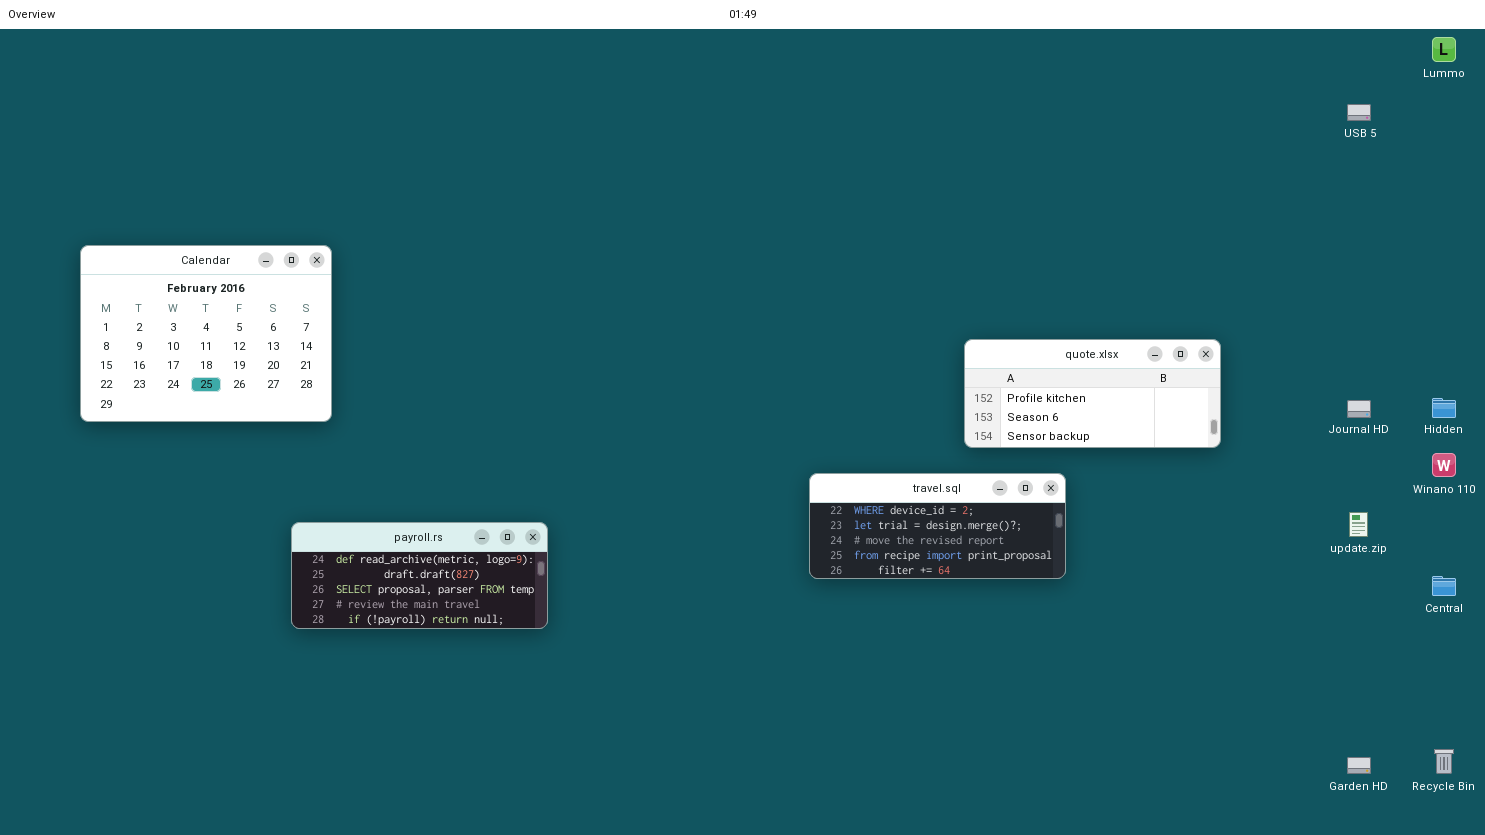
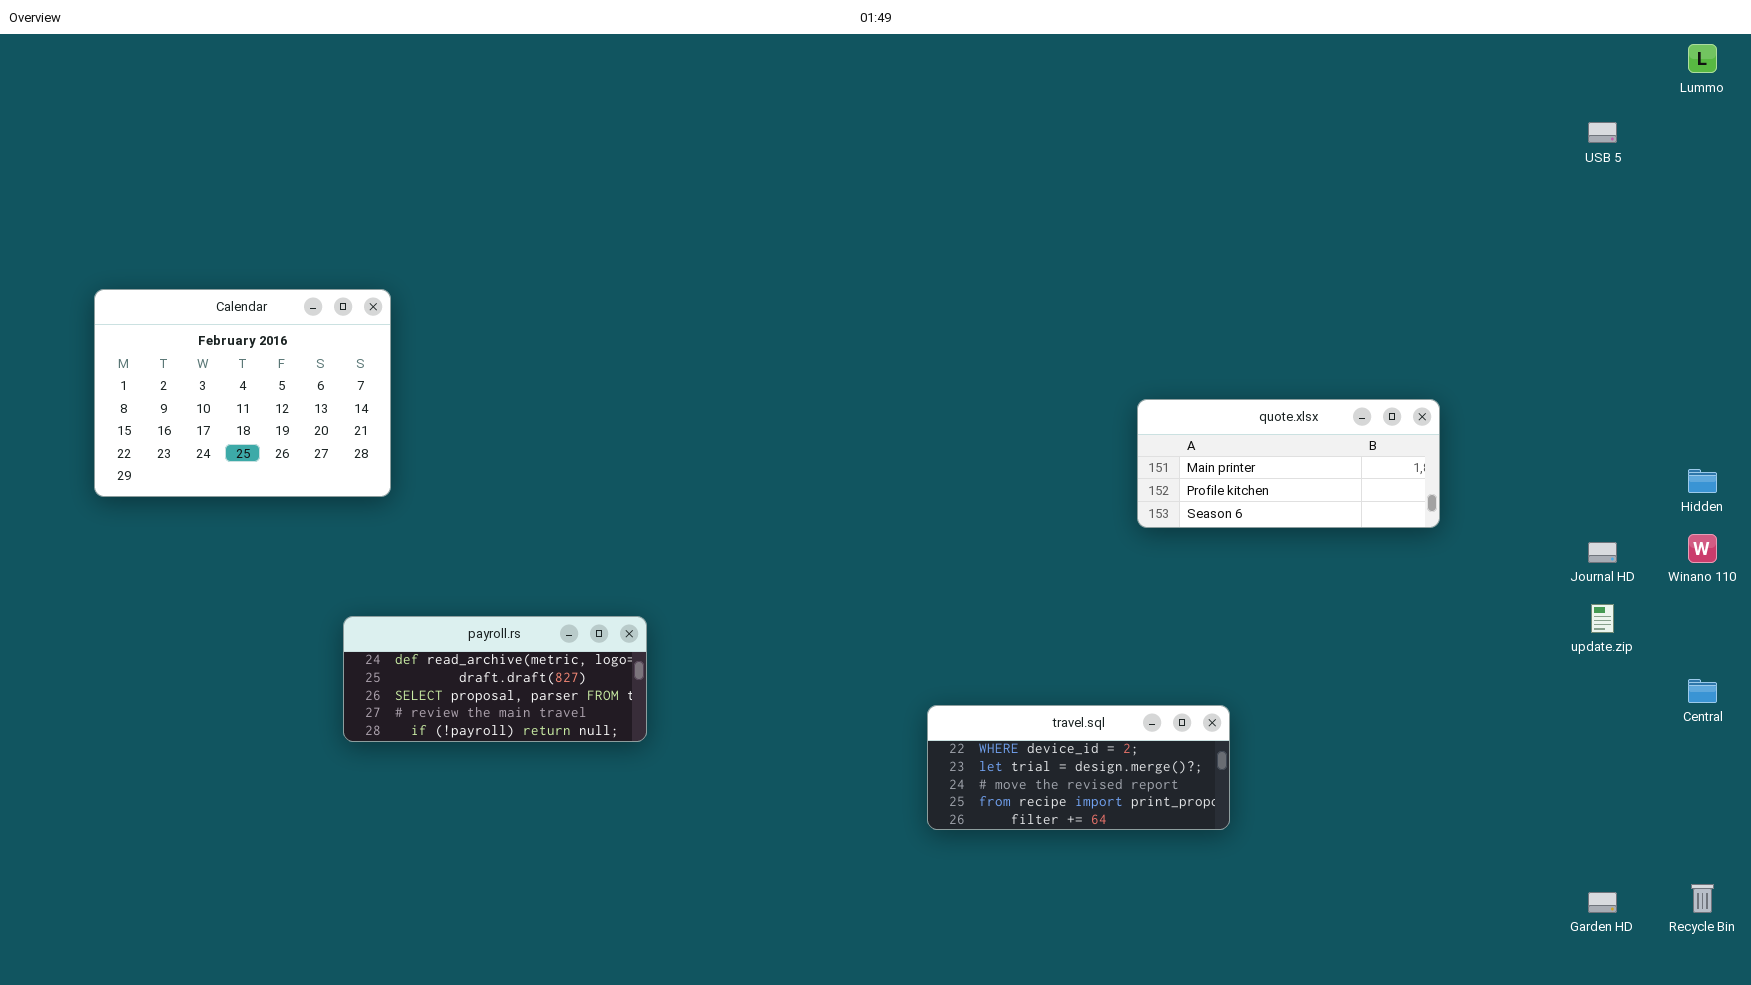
quote.xlsx: [964,339,1221,448] -> [1137,399,1440,528], scrolled up 1 row
Journal HD: [1347,400,1371,418] -> [1588,542,1617,563], moved
travel.sql: [809,473,1066,579] -> [927,705,1230,830], moved

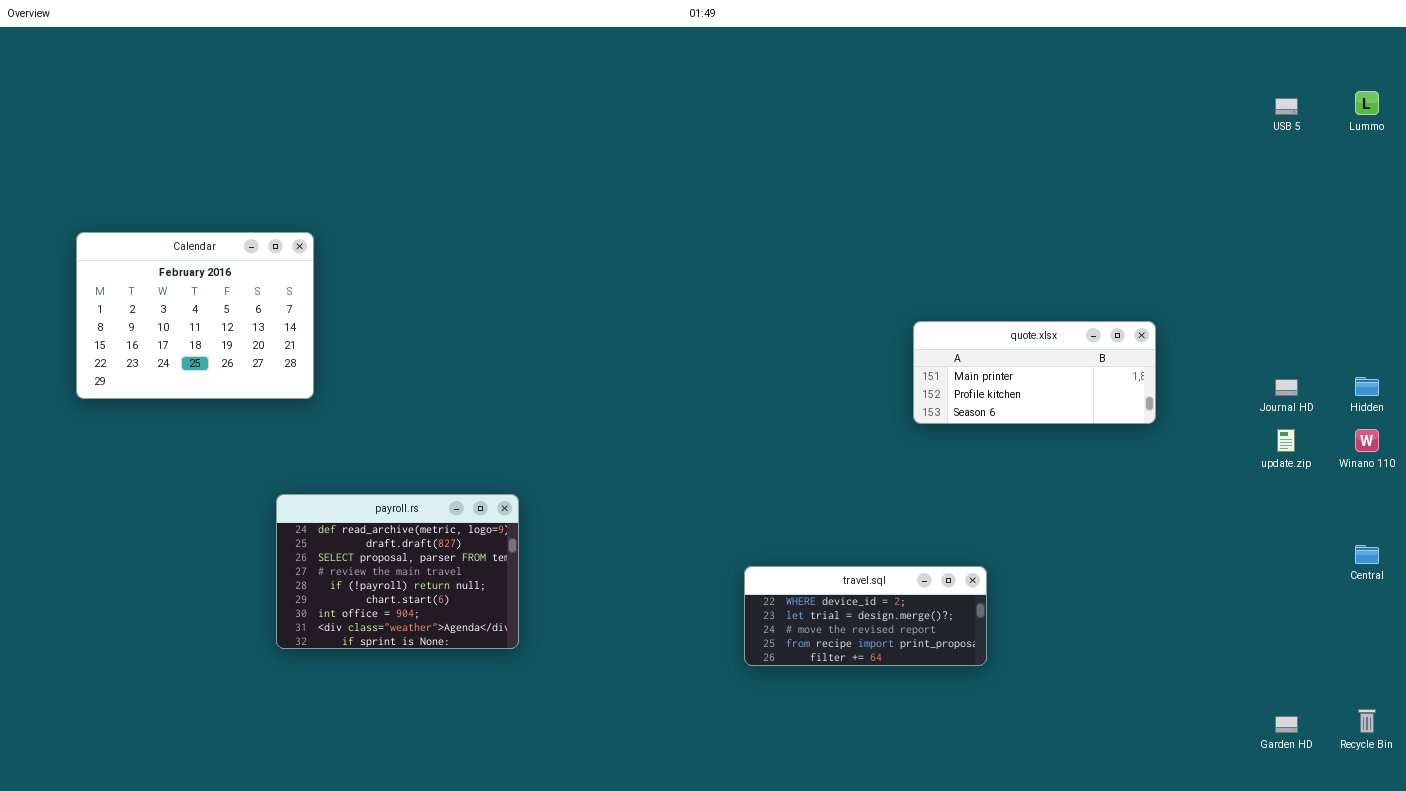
Lummo: [1688,44,1717,73] -> [1355,91,1379,115], moved
Journal HD: [1588,542,1617,563] -> [1275,379,1298,396], moved
update.zip: [1591,604,1614,633] -> [1277,429,1295,452], moved
payroll.rs: [343,616,647,742] -> [276,494,519,649], resized

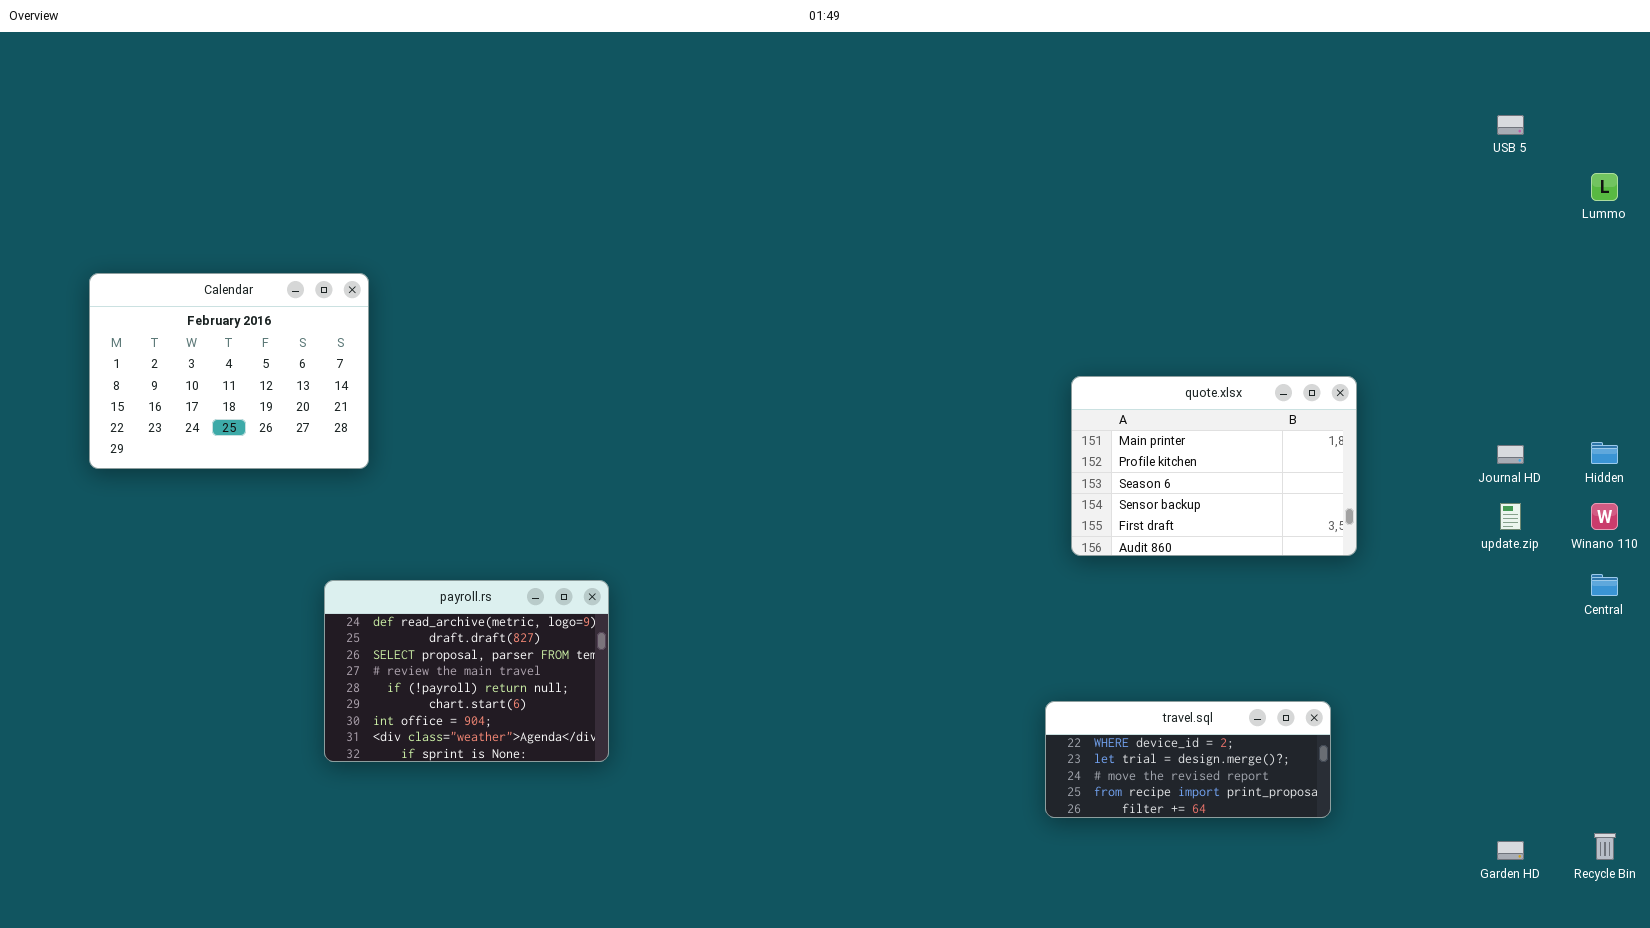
Lummo: [1355,91,1379,115] -> [1591,173,1618,201], moved
quote.xlsx: [913,321,1156,424] -> [1071,376,1357,556], resized
Central: [1355,545,1379,564] -> [1591,574,1618,596], moved
travel.sql: [744,566,987,666] -> [1045,701,1331,818], moved

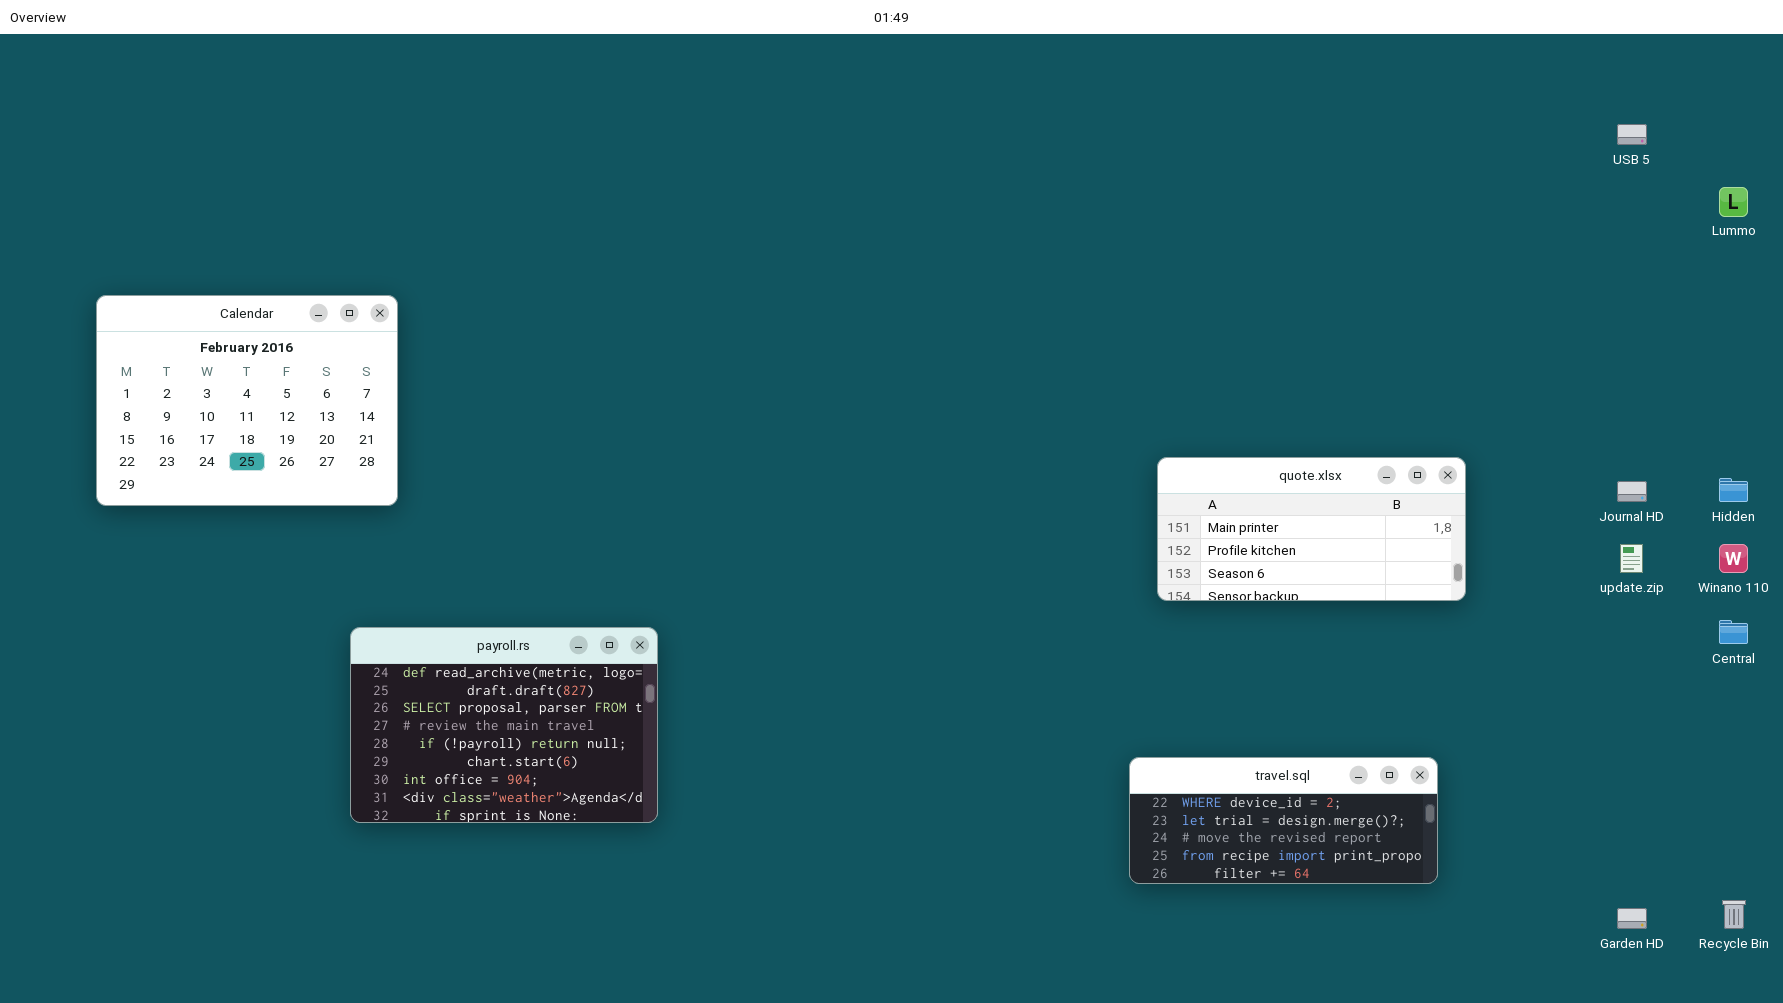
quote.xlsx: [1071,376,1357,556] -> [1157,457,1466,601], resized

